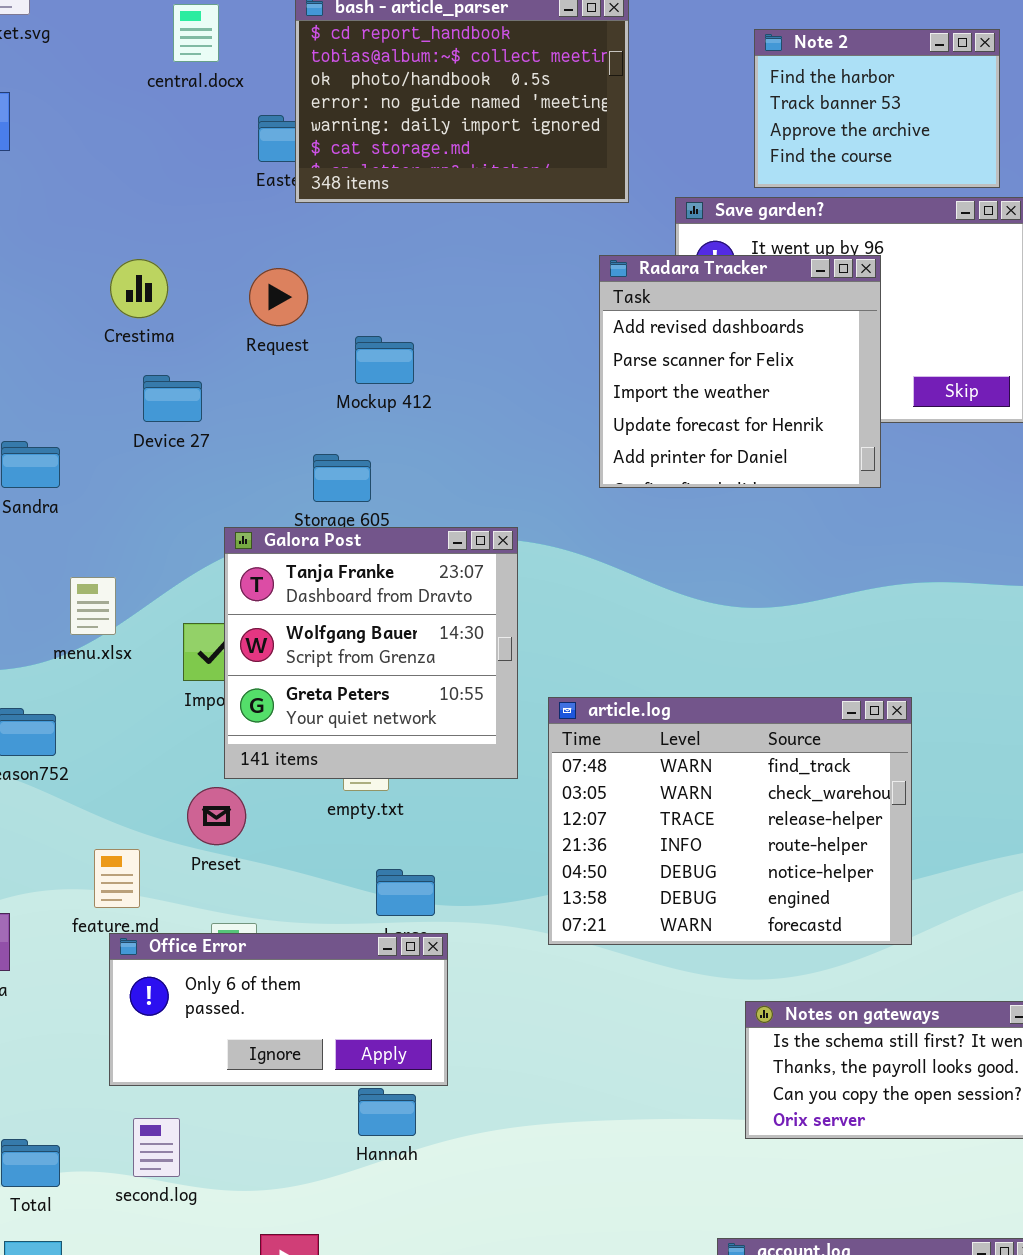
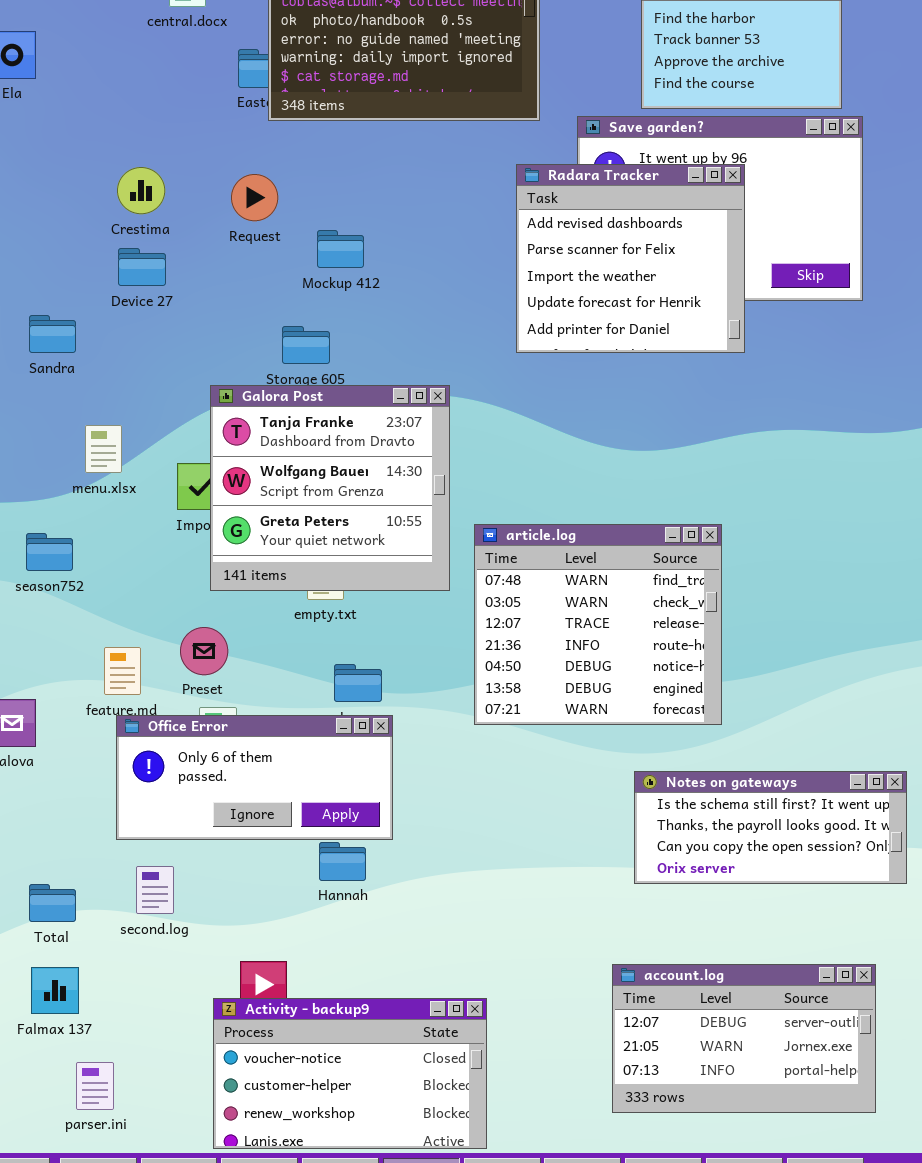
Device 27: [143,375,202,422] -> [118,248,166,286], moved
article.log: [548,697,912,945] -> [474,524,722,725], resized
Preset: [187,787,246,845] -> [180,627,228,675], moved

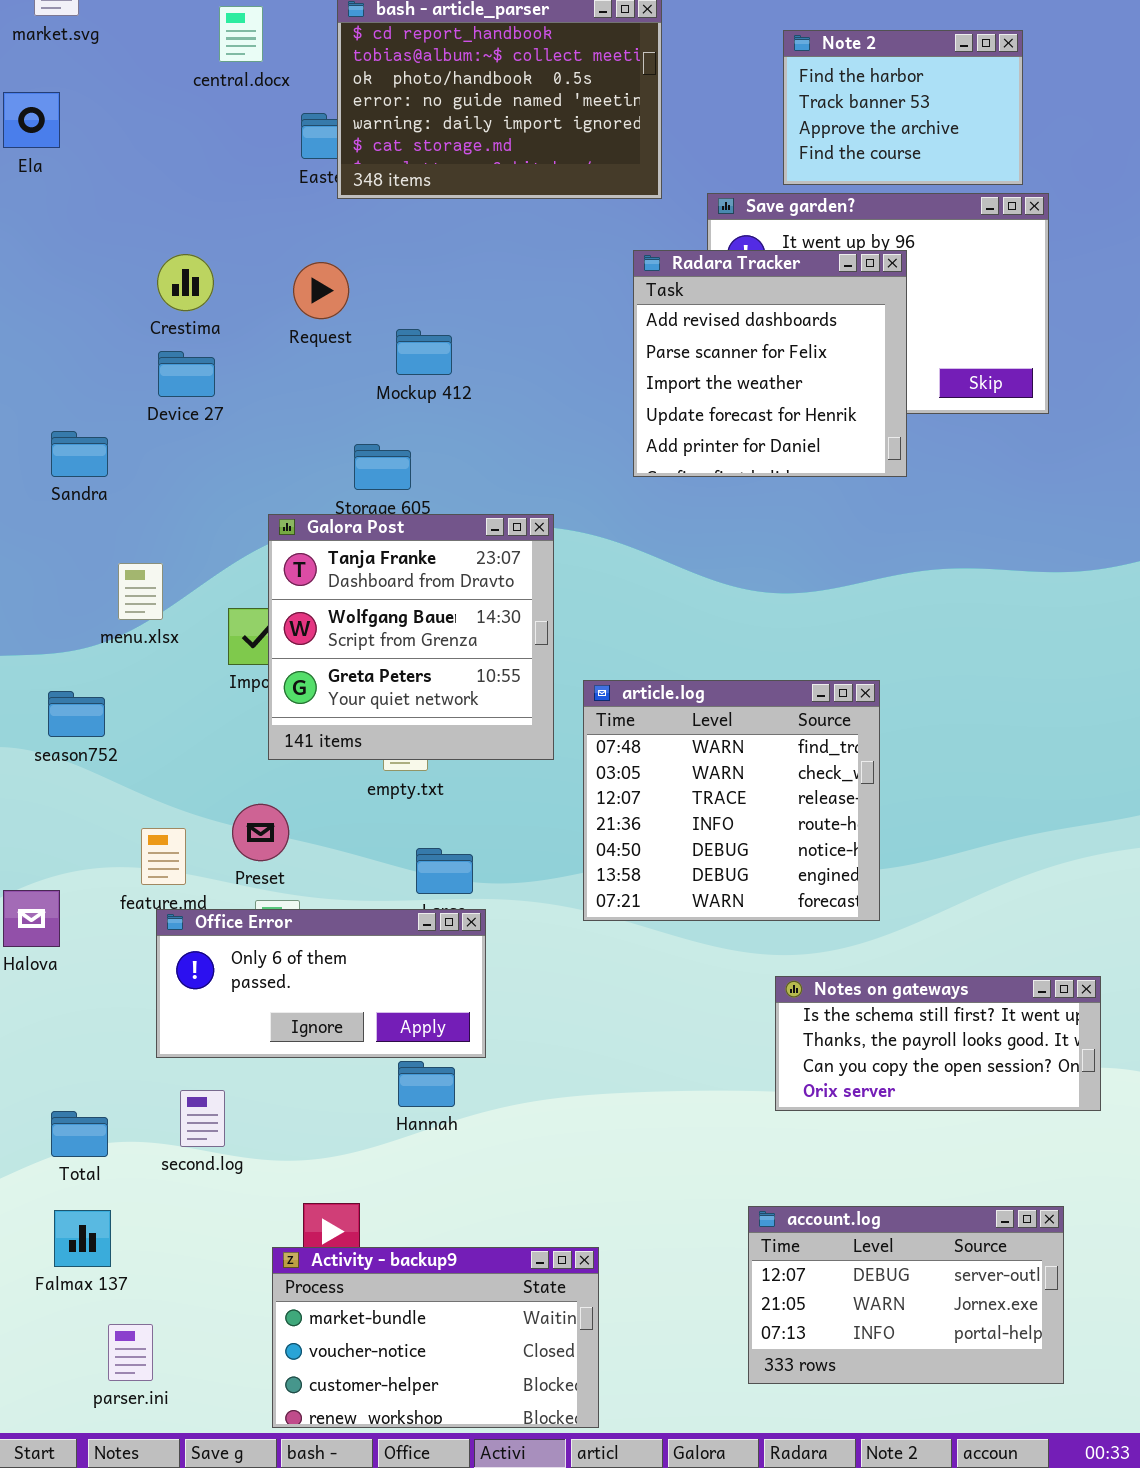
Activity - backup9: [213,998,487,1149] -> [272,1247,599,1428], scrolled up 1 row

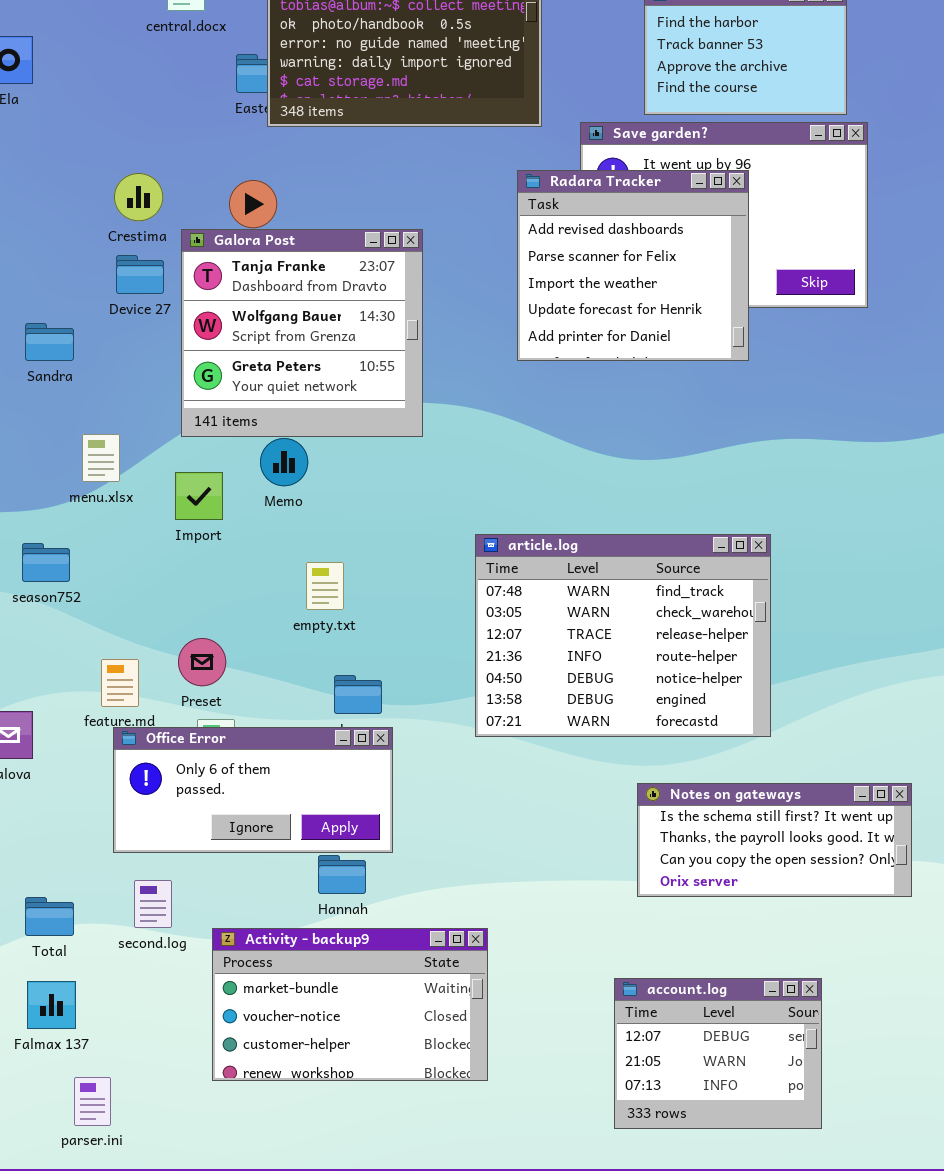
Galora Post: [268,514,554,760] -> [181,229,423,437], moved
article.log: [583,680,880,921] -> [475,534,771,737], resized
account.log: [748,1206,1064,1384] -> [614,978,822,1129], resized
Activity - backup9: [272,1247,599,1428] -> [212,928,488,1081], moved

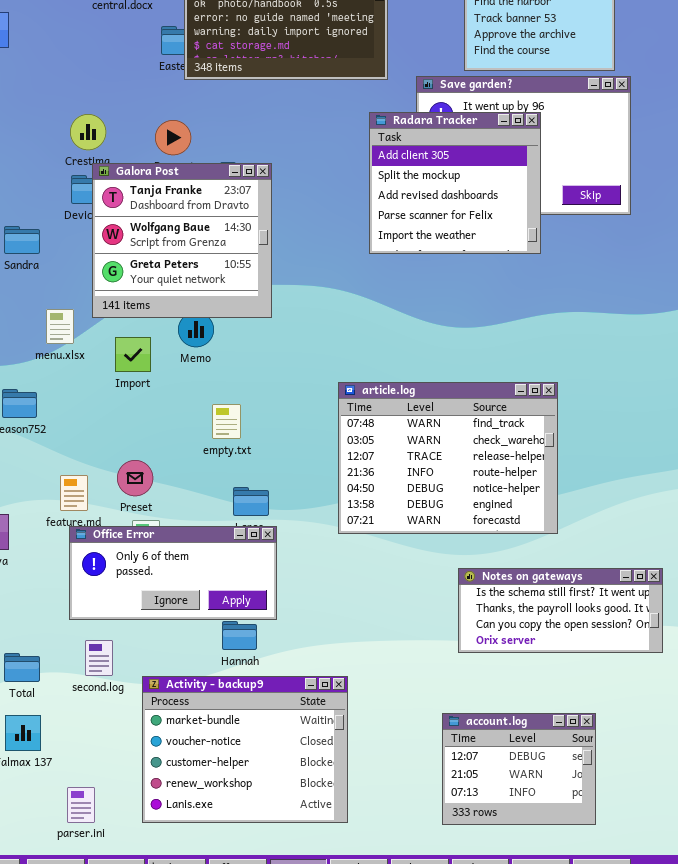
Radara Tracker: [517,170,749,361] -> [369,112,541,254], scrolled up 2 rows
Galora Post: [181,229,423,437] -> [92,163,272,318], moved
Activity - backup9: [212,928,488,1081] -> [142,676,348,823], resized
parser.ini: [74,1077,111,1126] -> [67,787,95,823], moved

